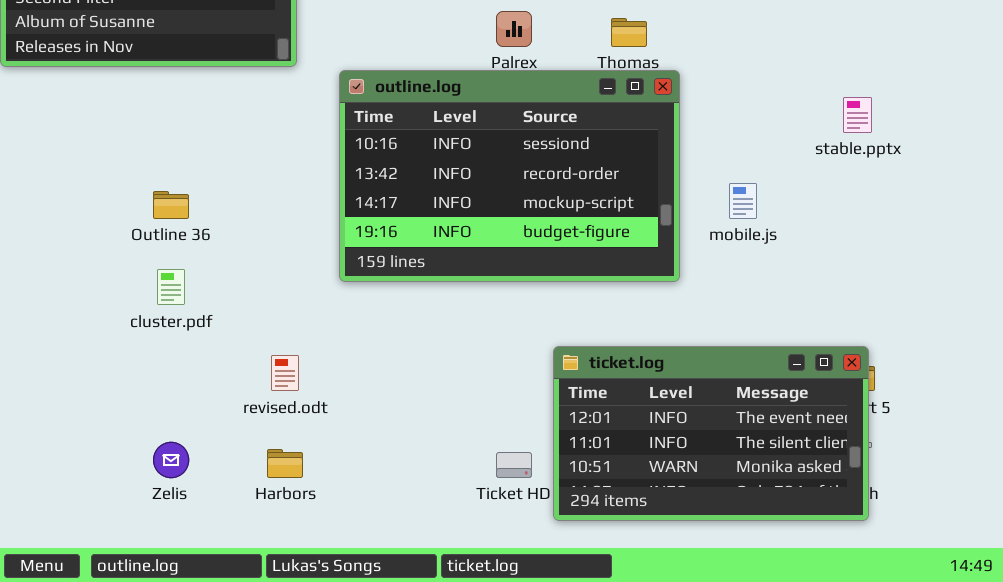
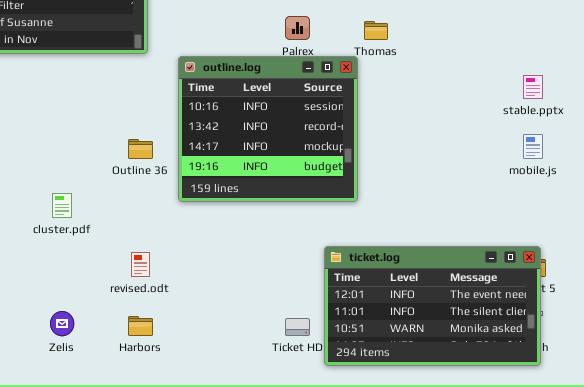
outline.log: [339,70,680,282] -> [178,56,358,202], resized
mobile.js: [729,183,757,219] -> [523,134,543,159], moved
Outline 36: [153,191,189,219] -> [128,139,153,159], moved

